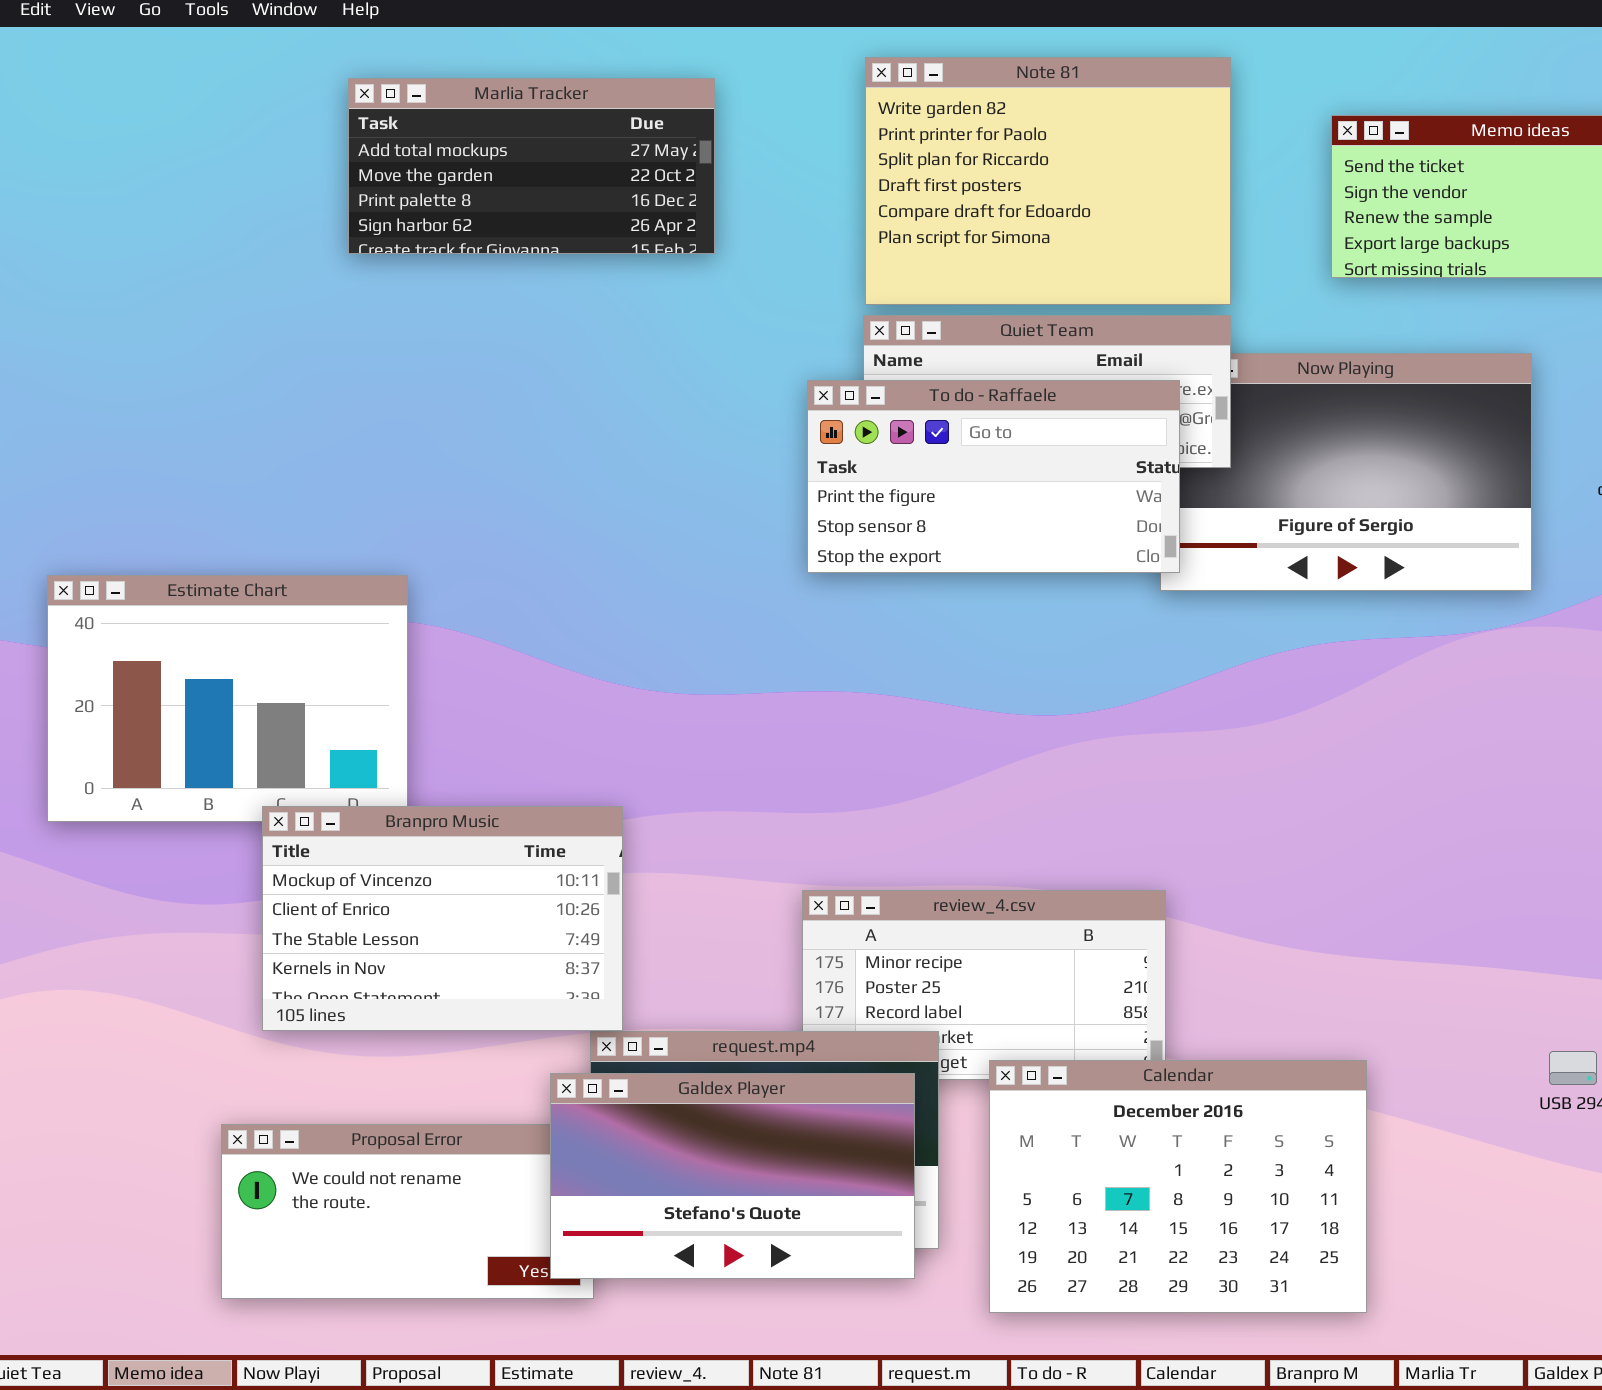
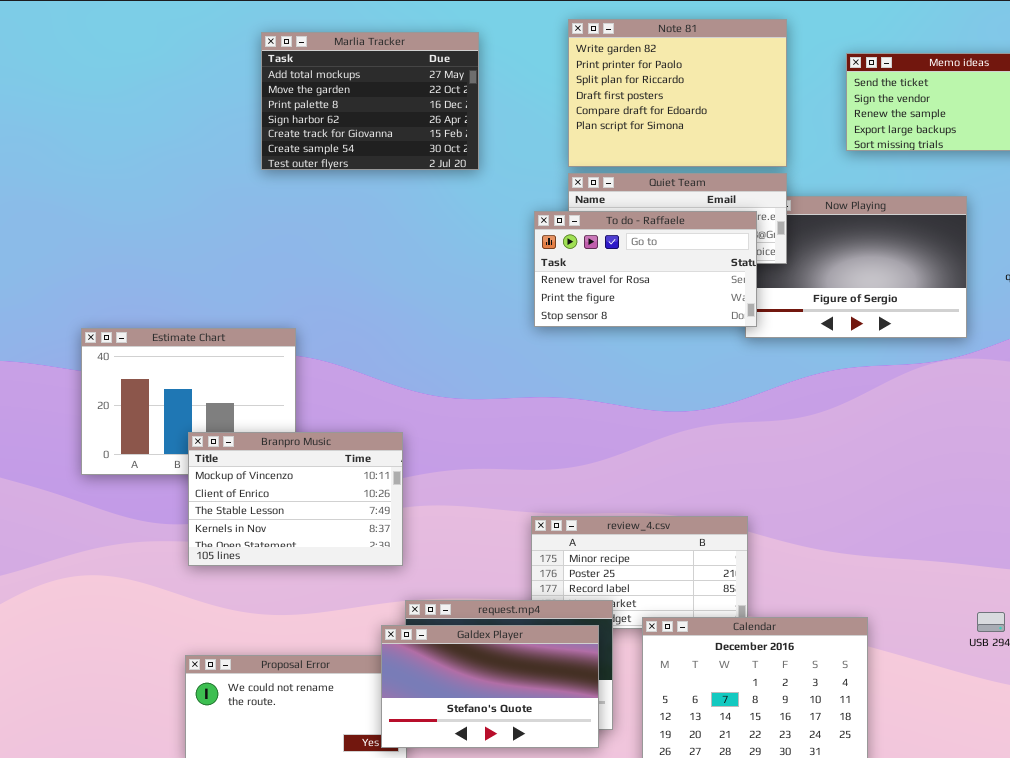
Marlia Tracker: [348,78,715,254] -> [261,32,479,170], resized
To do - Raffaele: [807,380,1180,573] -> [534,211,757,327], scrolled up 1 row
Branpro Music: [262,806,623,1031] -> [188,432,403,566], moved

